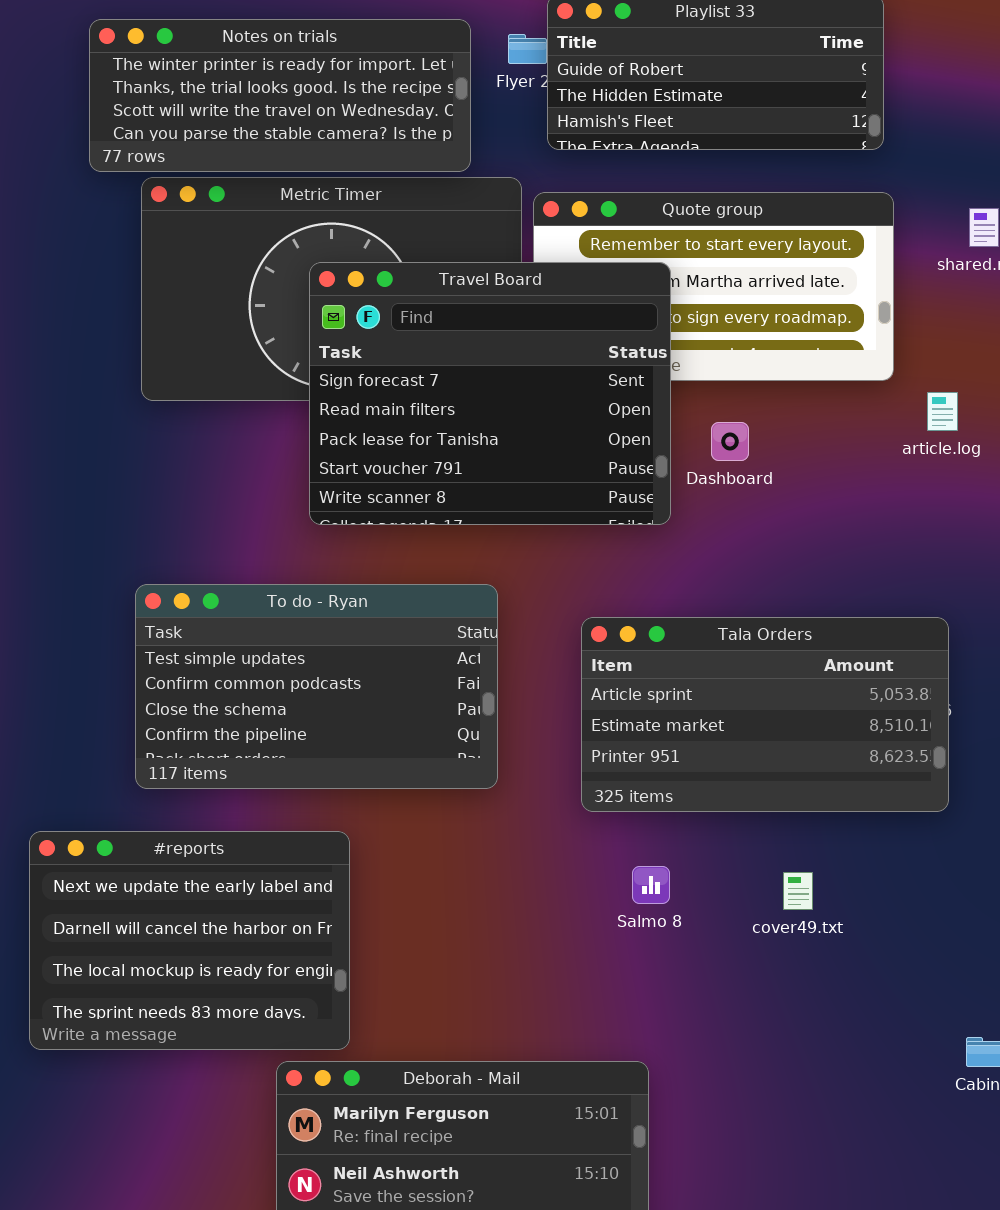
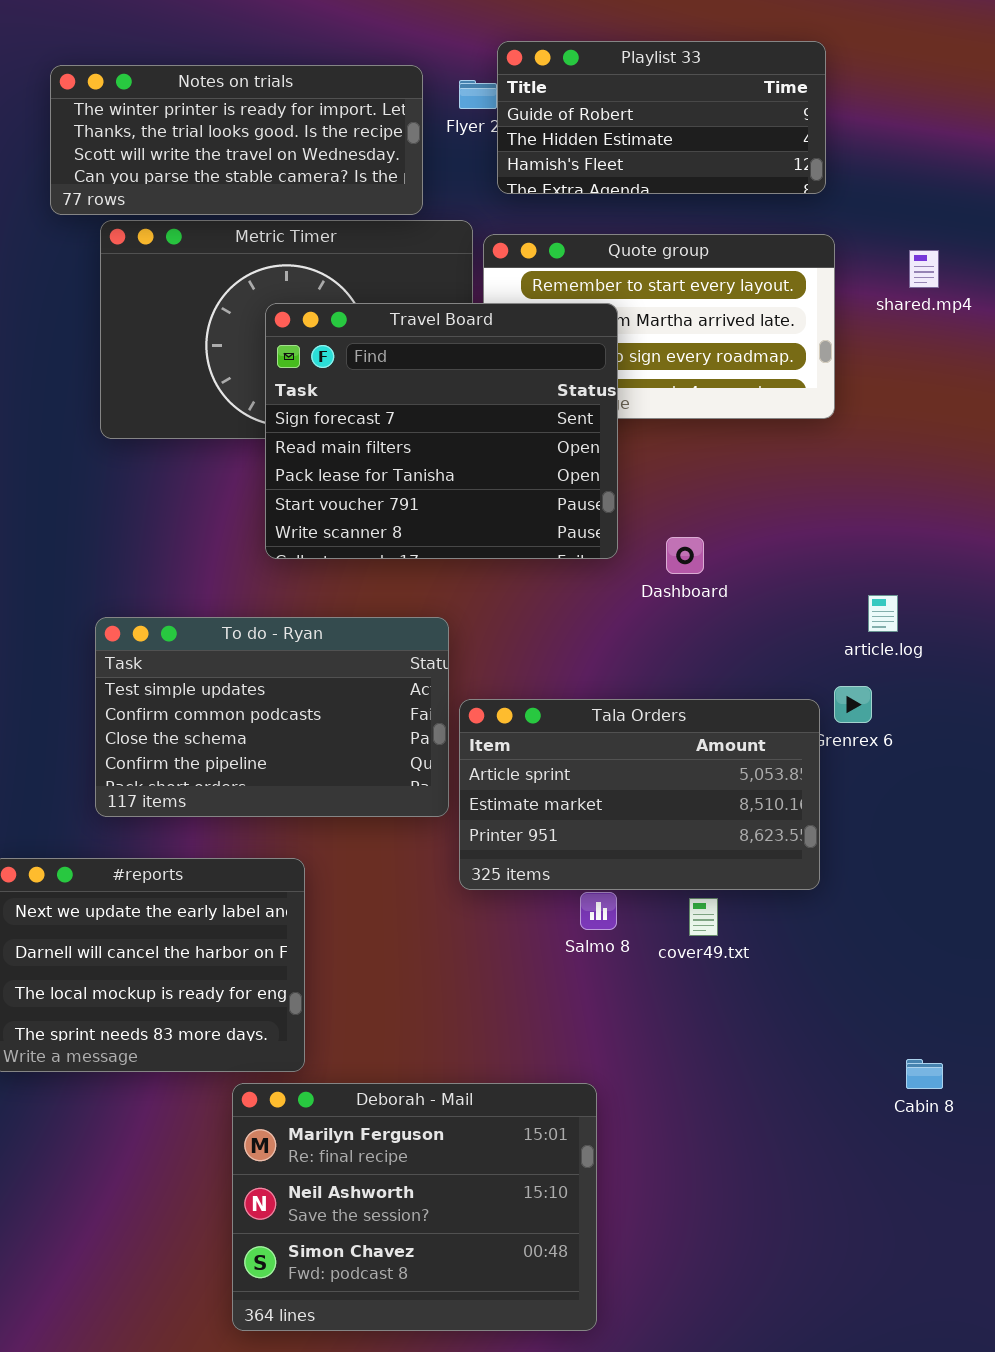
article.log: [927,392,958,431] -> [868,595,898,632], moved
Dashboard: [711,422,749,461] -> [666,537,704,574], moved
Tala Orders: [581,617,949,812] -> [459,699,820,890], moved
cover49.txt: [783,872,813,910] -> [689,898,718,936], moved

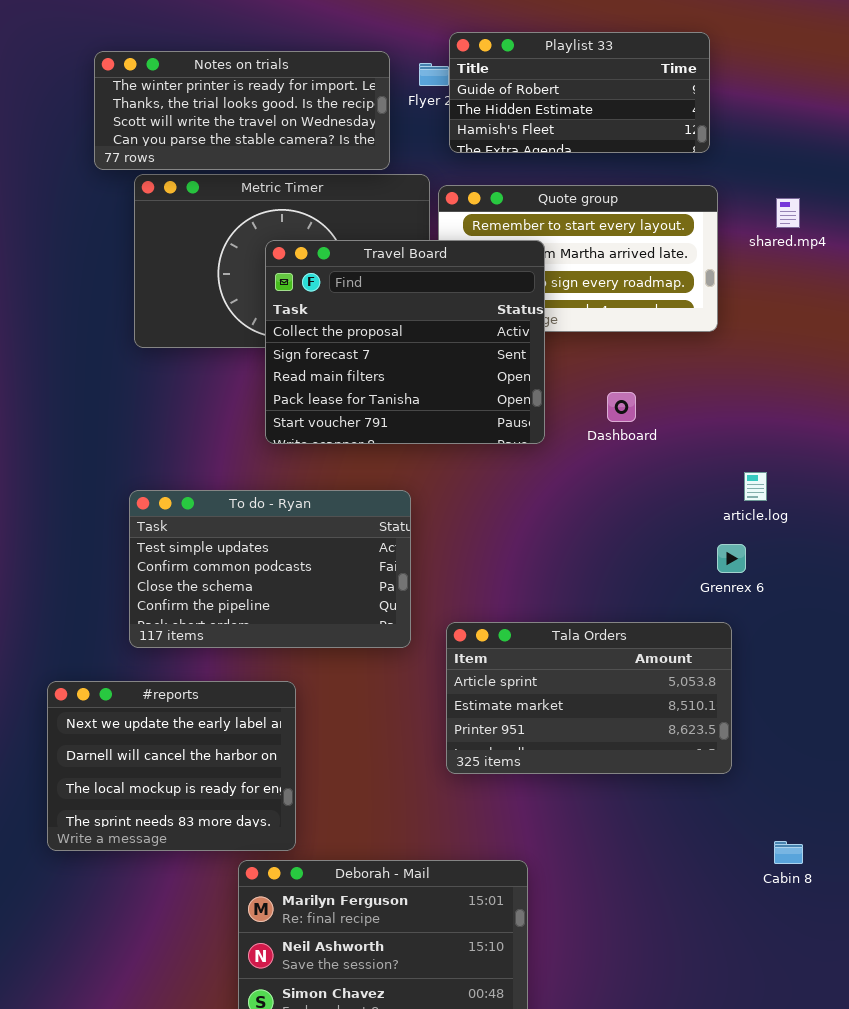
Travel Board: [265,303,618,559] -> [265,240,545,444], scrolled up 1 row
Dashboard: [666,537,704,574] -> [607,392,636,422], moved
Tala Orders: [459,699,820,890] -> [446,622,732,774], moved

